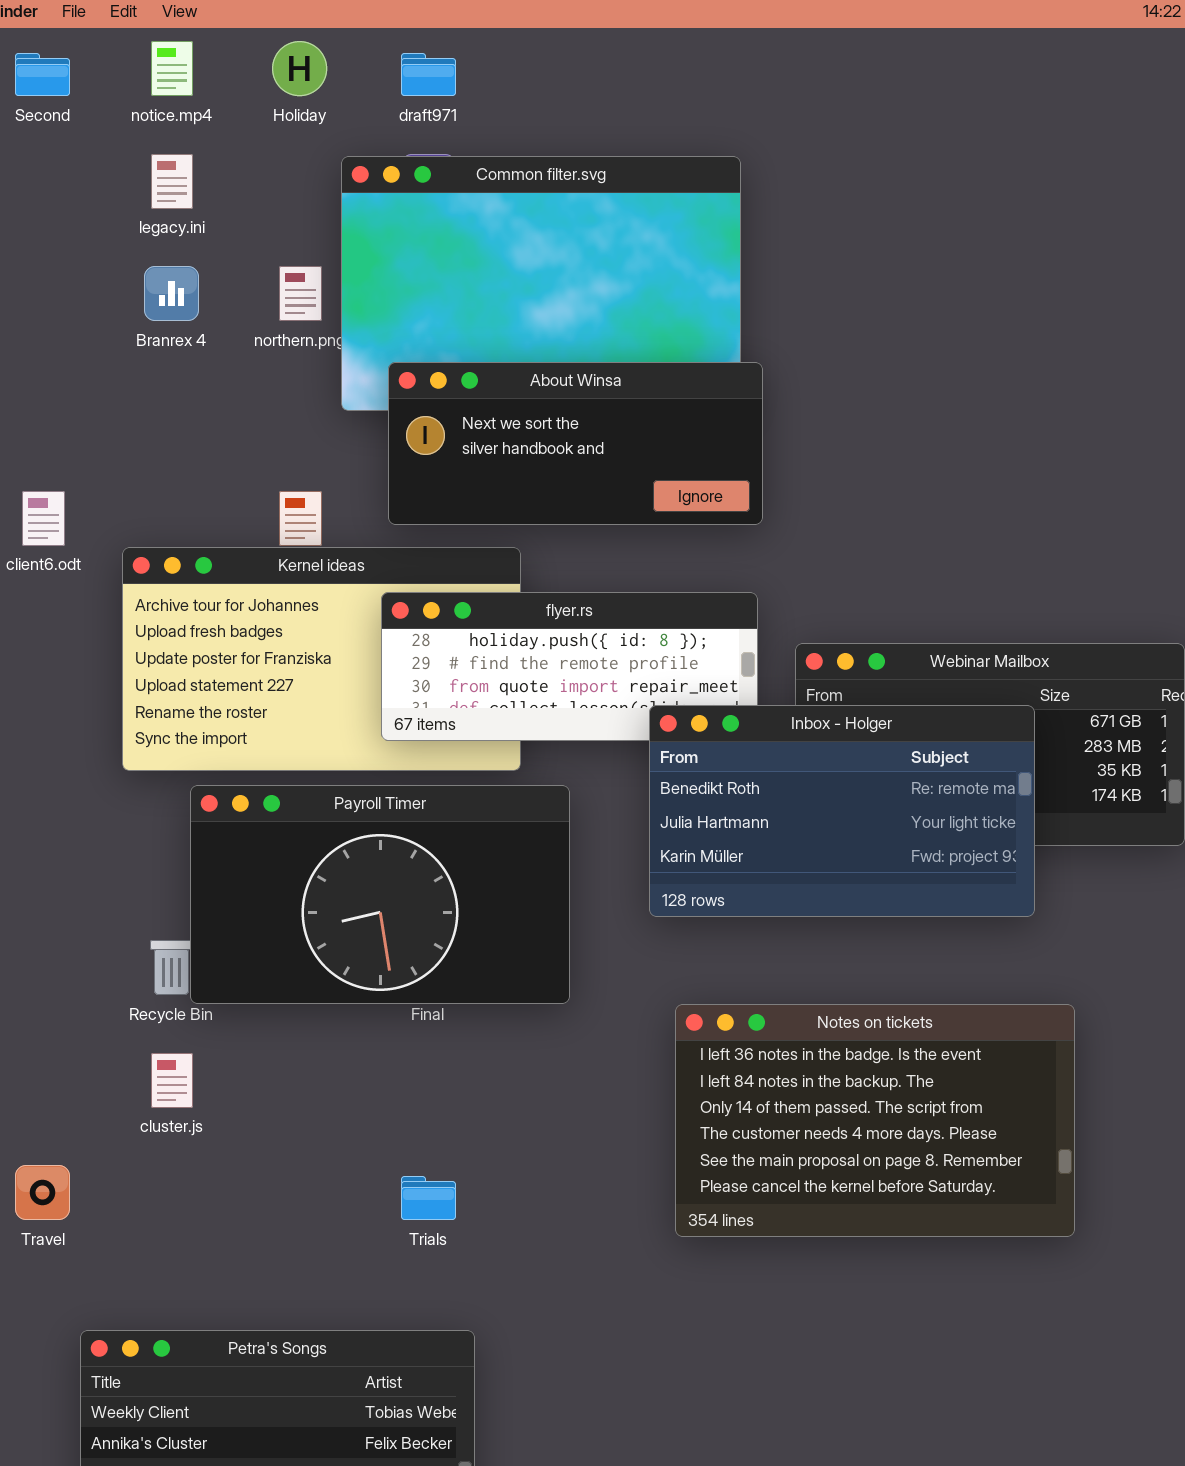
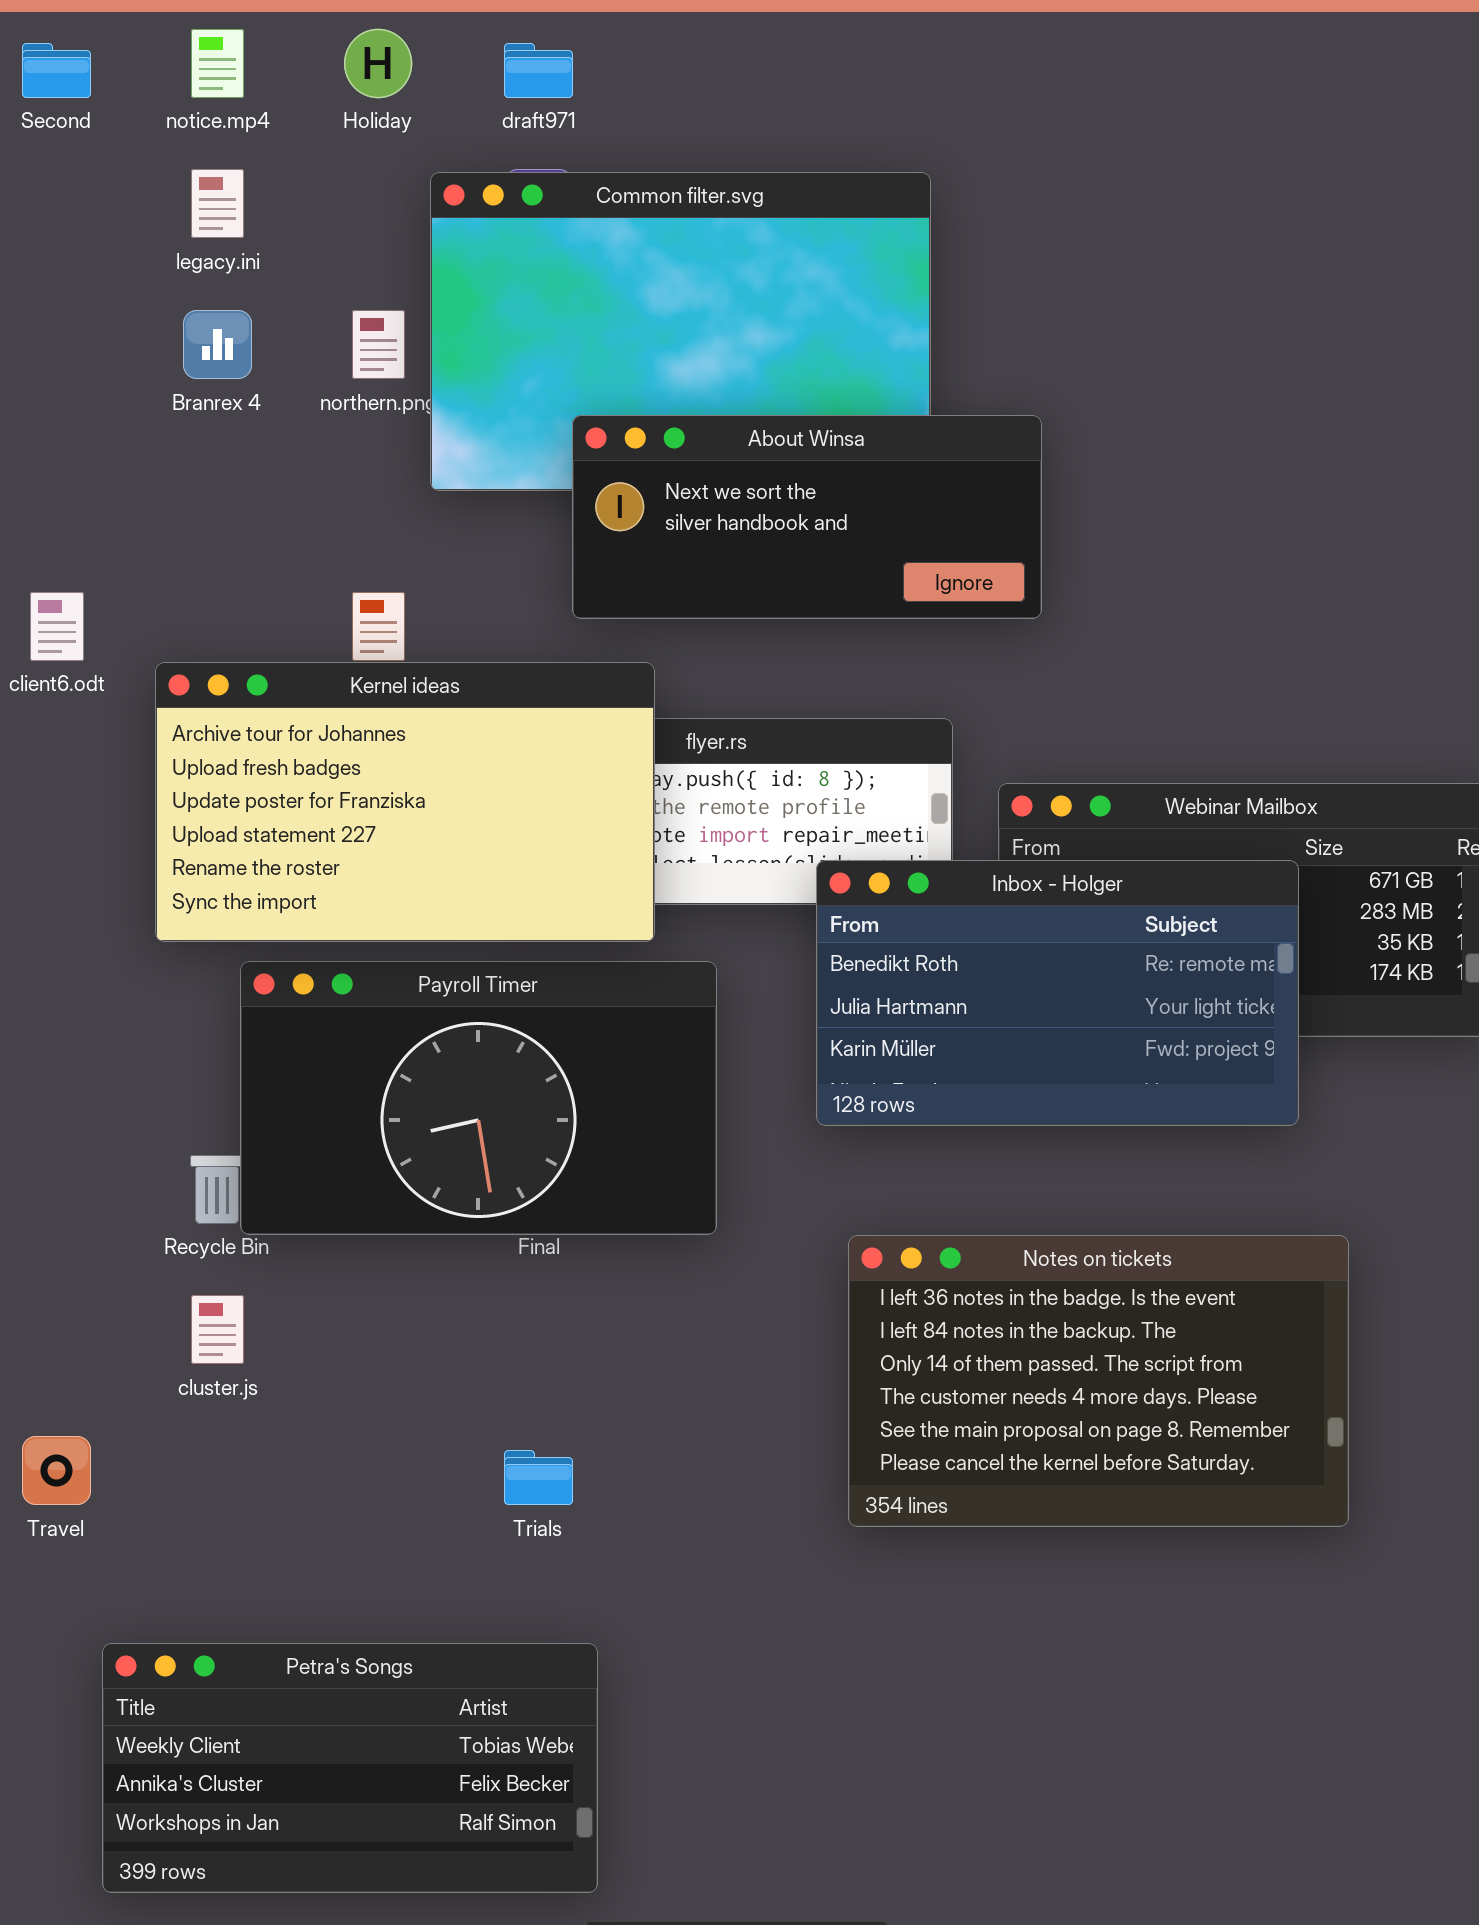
About Winsa: [388,362,763,525] -> [572,415,1042,619], moved
Kernel ideas: [122,547,521,771] -> [155,662,655,942], raised

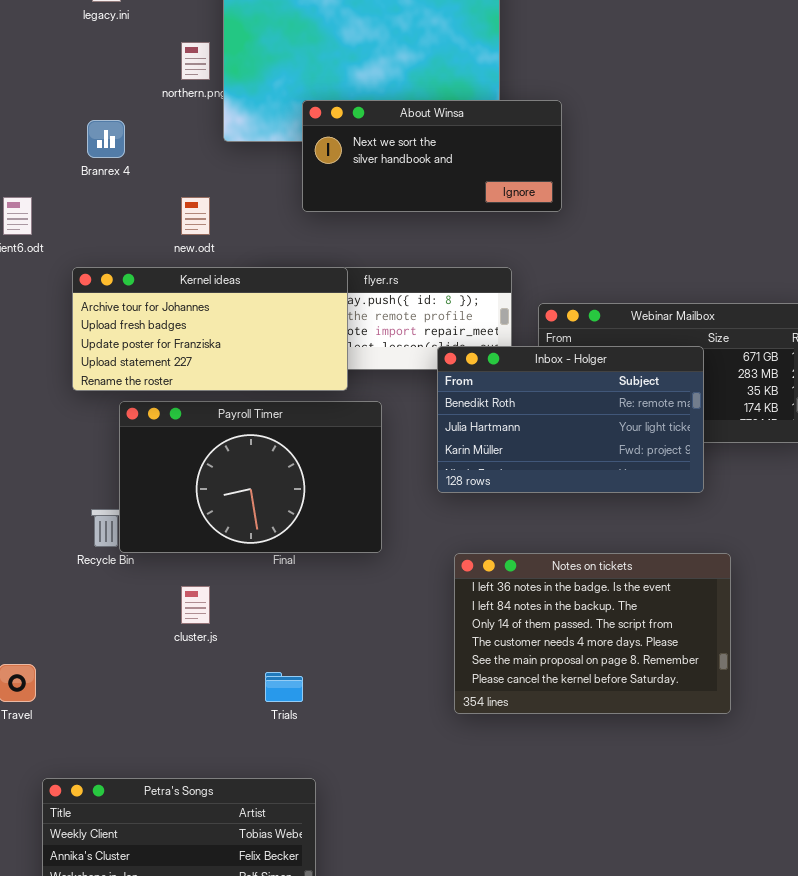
Branrex 4: [183,310,252,379] -> [87,120,125,158], moved
Kernel ideas: [155,662,655,942] -> [72,267,348,391], resized
cluster.js: [191,1295,244,1364] -> [181,586,210,624], moved

